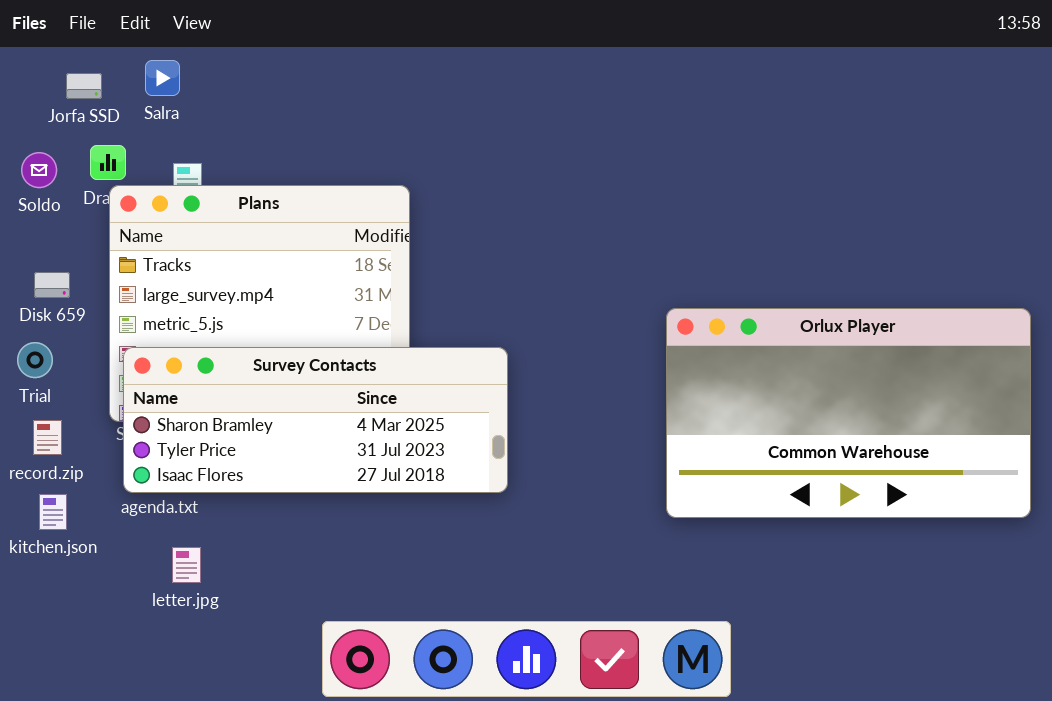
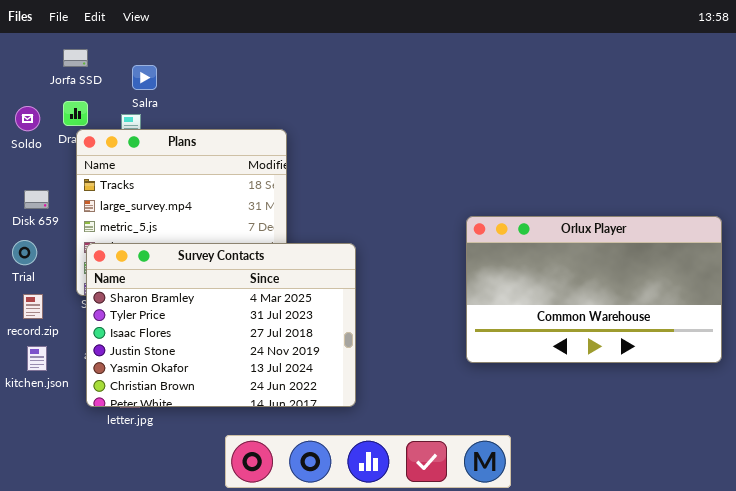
Salra: [145,60,180,96] -> [132,65,157,90], moved
Jorfa SSD: [66,73,102,99] -> [63,49,88,67], moved
Survey Contacts: [123,347,508,493] -> [86,243,356,407], resized

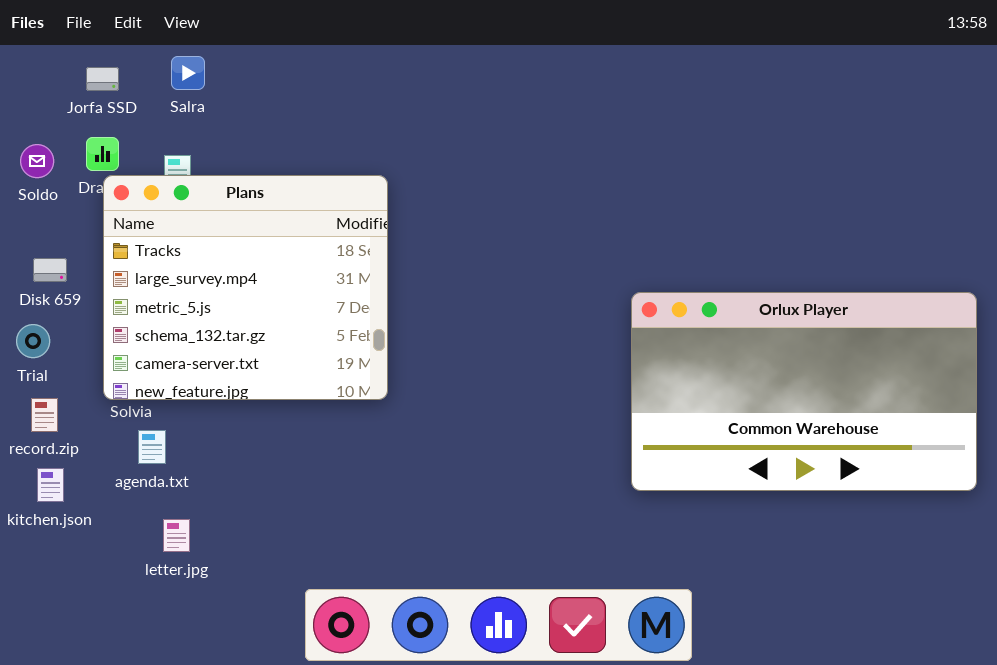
Salra: [132,65,157,90] -> [171,56,205,90], moved
Survey Contacts: [86,243,356,407] -> none, closed

